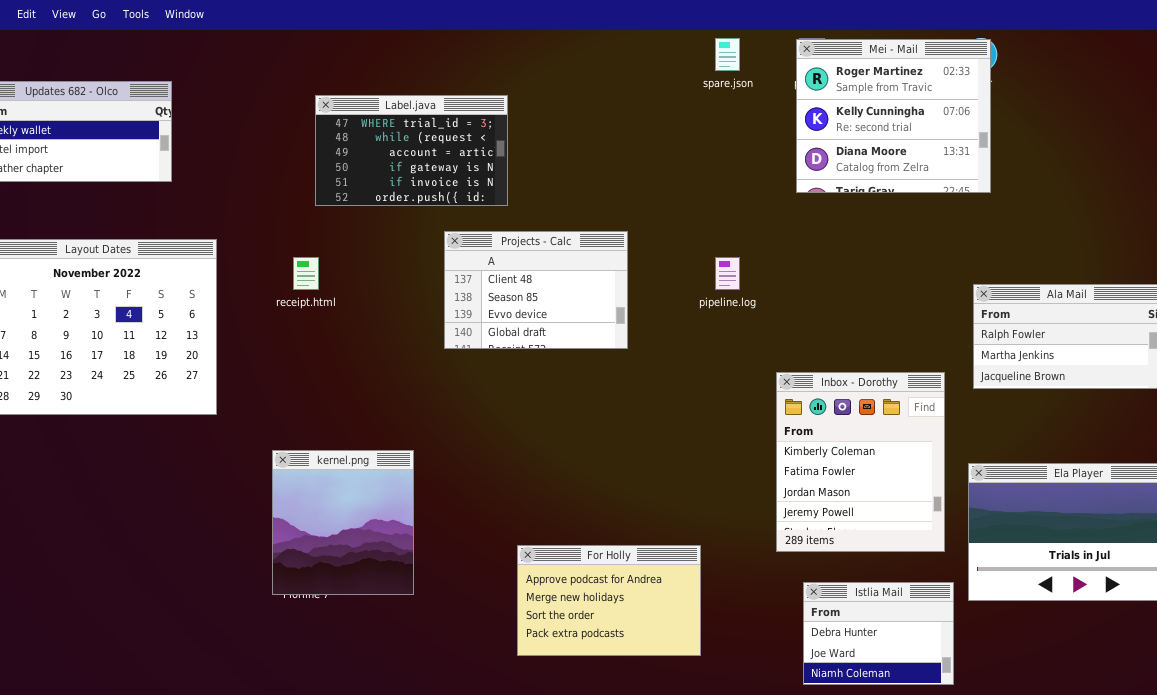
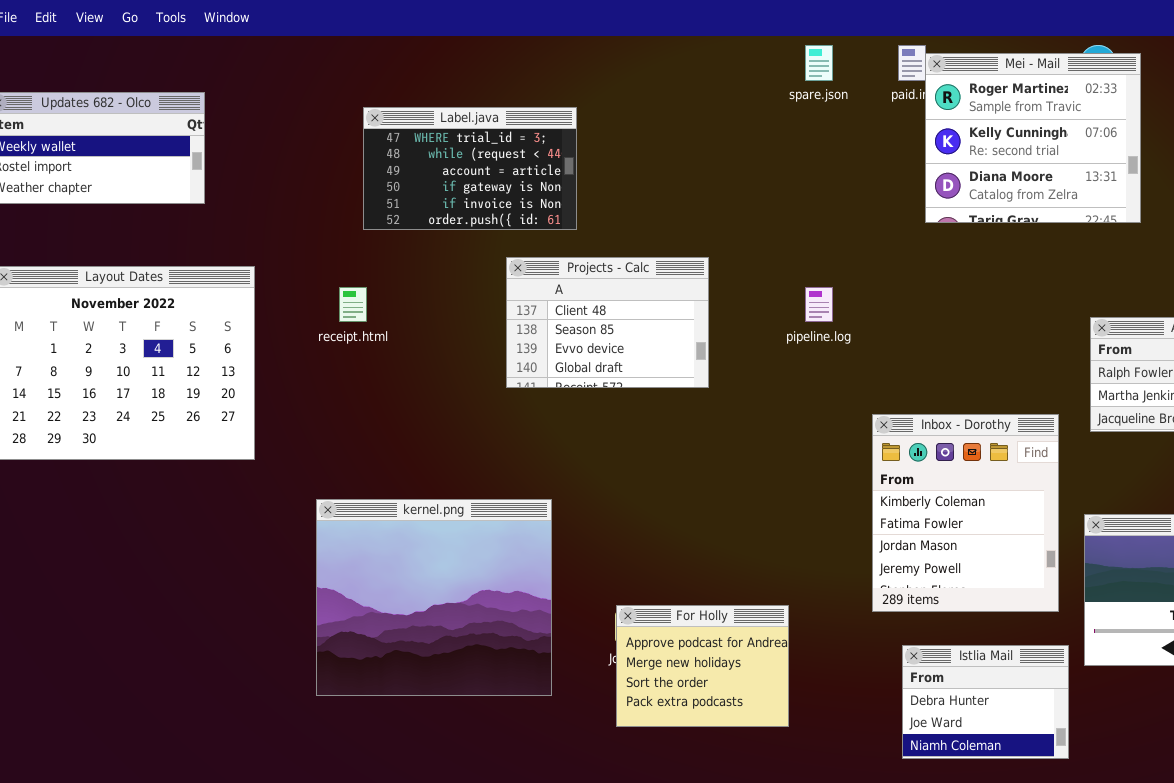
Mei - Mail: [796,39,991,193] -> [925,53,1141,223], moved
kernel.png: [272,450,414,595] -> [316,499,552,696], resized
For Holly: [517,545,701,656] -> [616,605,789,727], resized

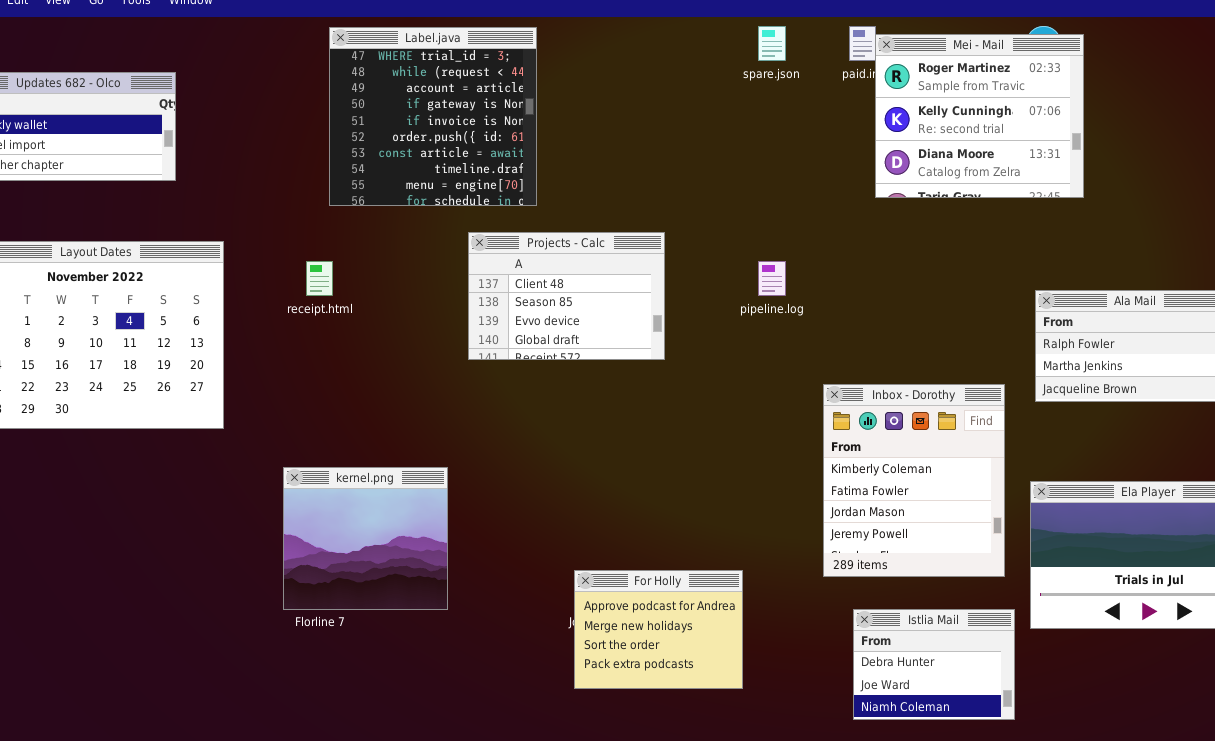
Label.java: [363,107,577,230] -> [329,27,537,206], resized
kernel.png: [316,499,552,696] -> [283,467,448,610], resized

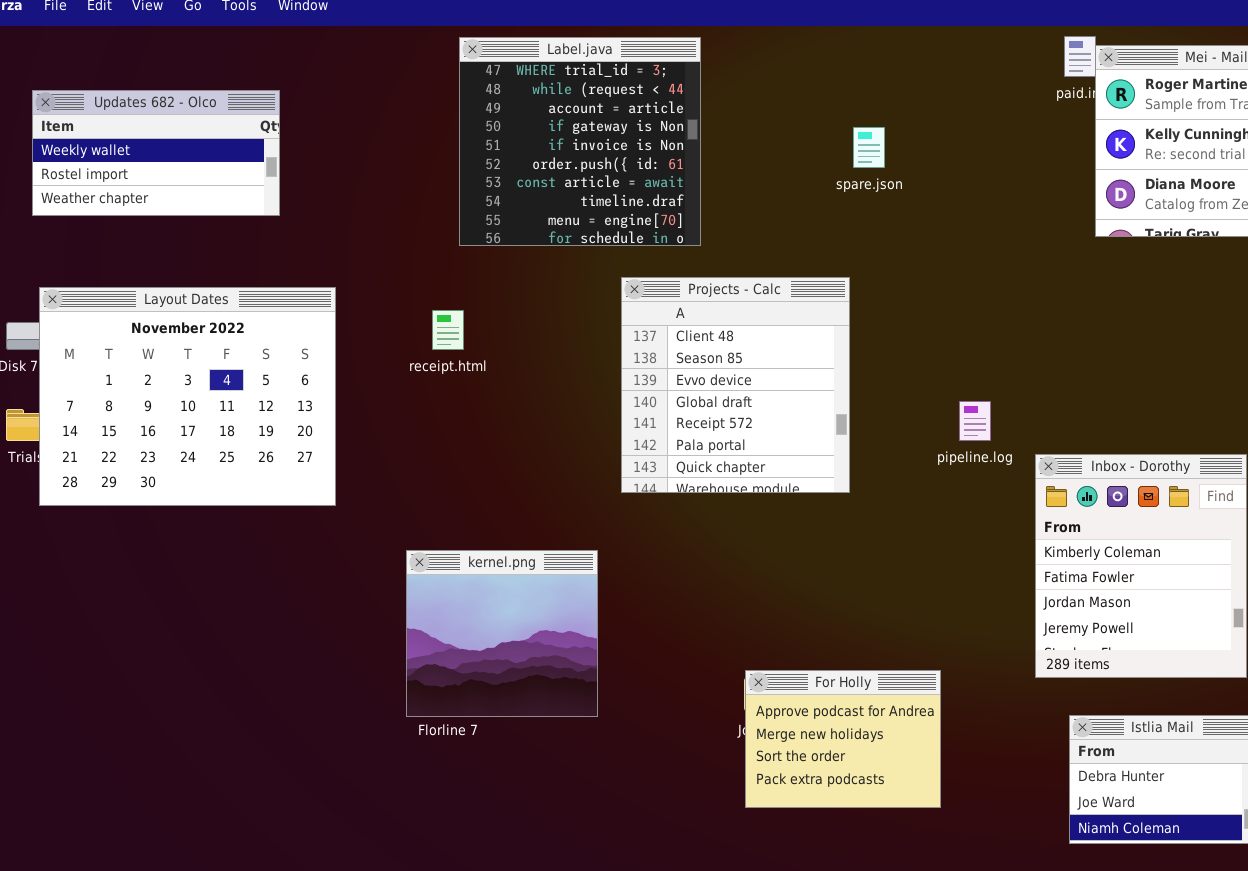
spare.json: [758,26,786,61] -> [853,127,885,168], moved
Projects - Calc: [468,232,665,360] -> [621,277,850,493], resized
pipeline.log: [758,261,786,296] -> [959,401,991,441], moved

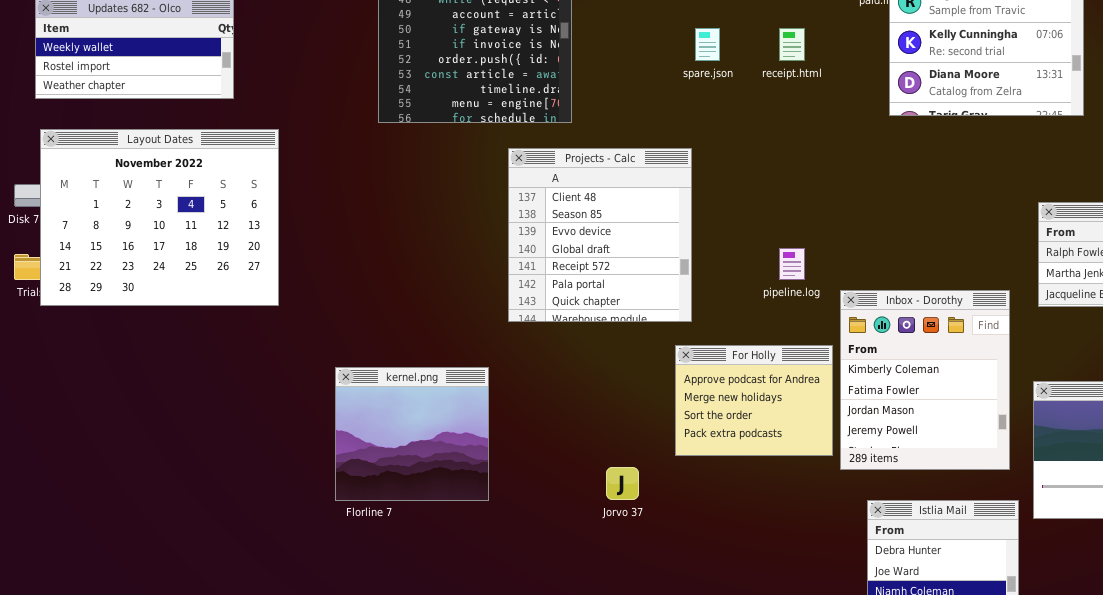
Layout Dates: [39,287,336,506] -> [40,129,279,306], moved
receipt.html: [432,310,464,350] -> [779,28,805,61], moved
For Holly: [745,670,941,808] -> [675,345,833,456], moved

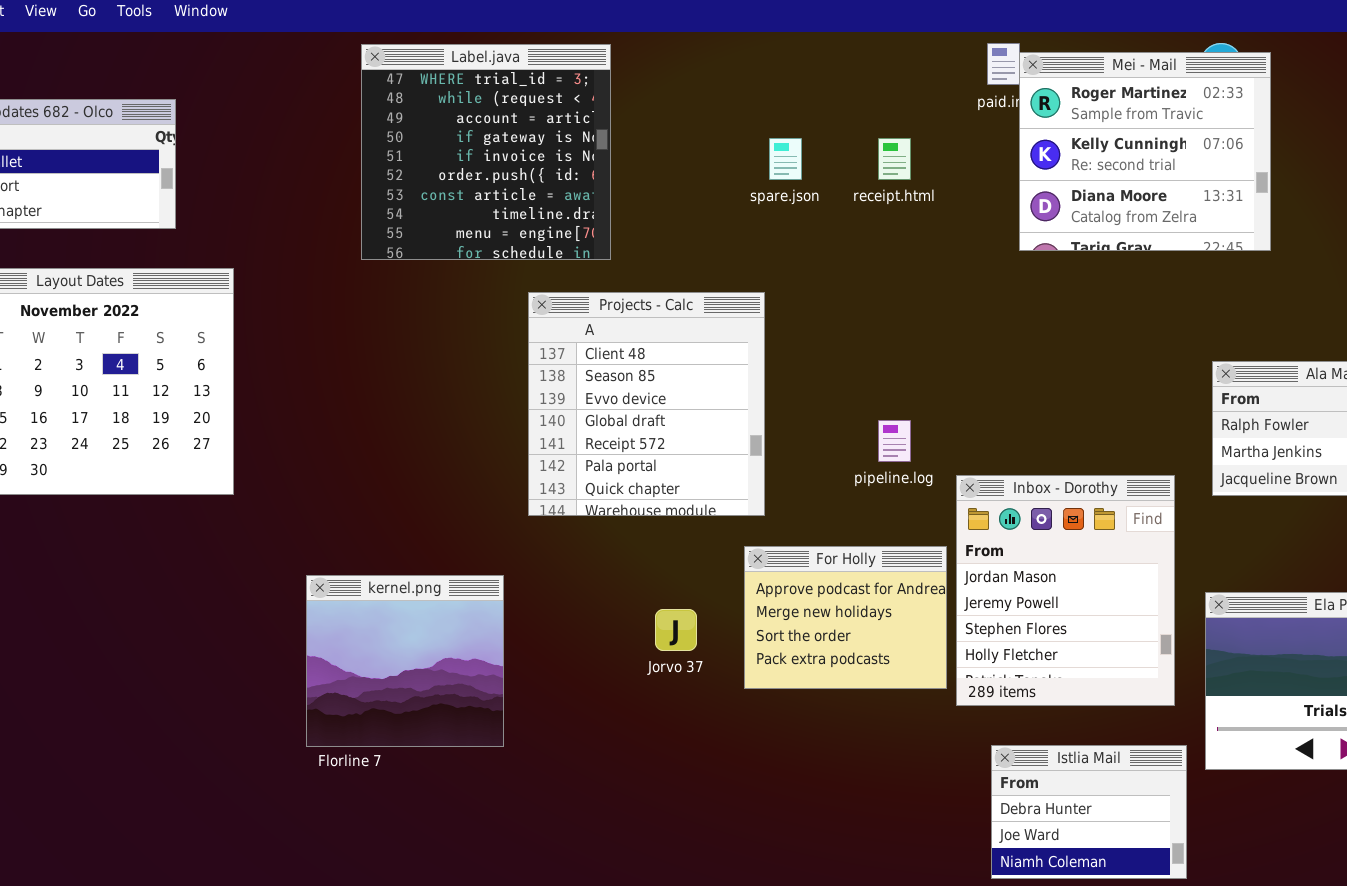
Inbox - Dorothy: [840,290,1010,470] -> [956,475,1175,706], scrolled down 2 rows
Jorvo 37: [606,467,639,500] -> [655,609,697,651], moved

